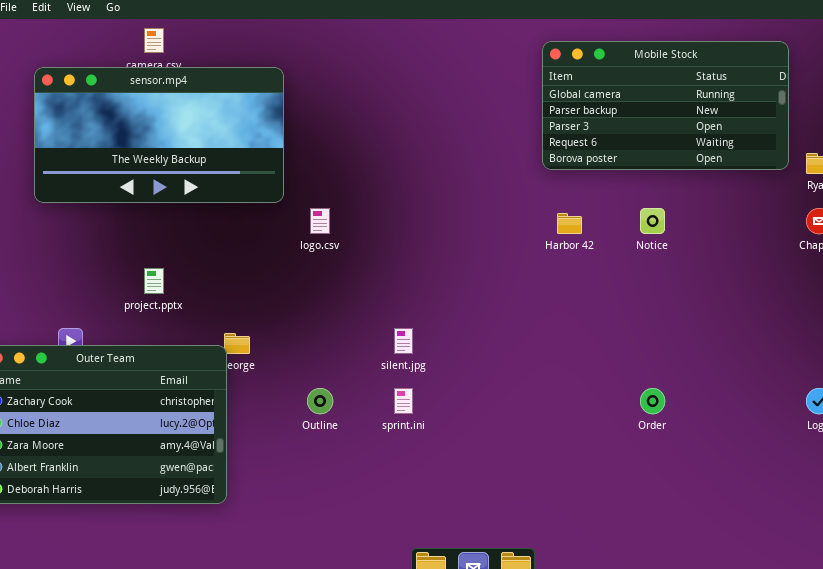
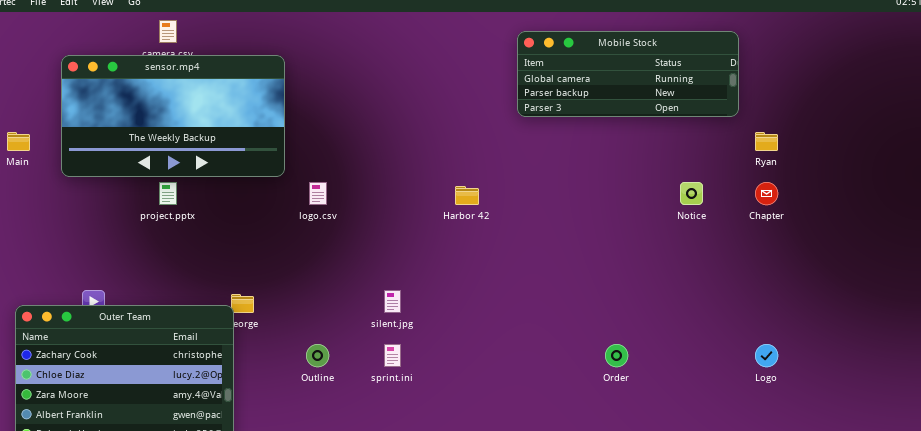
Mobile Stock: [542,41,789,170] -> [517,31,739,117], resized
Notice: [640,208,665,234] -> [680,182,703,205], moved
Harbor 42: [557,213,582,234] -> [455,186,479,205], moved
project.pptx: [144,268,164,294] -> [159,182,177,205], moved

